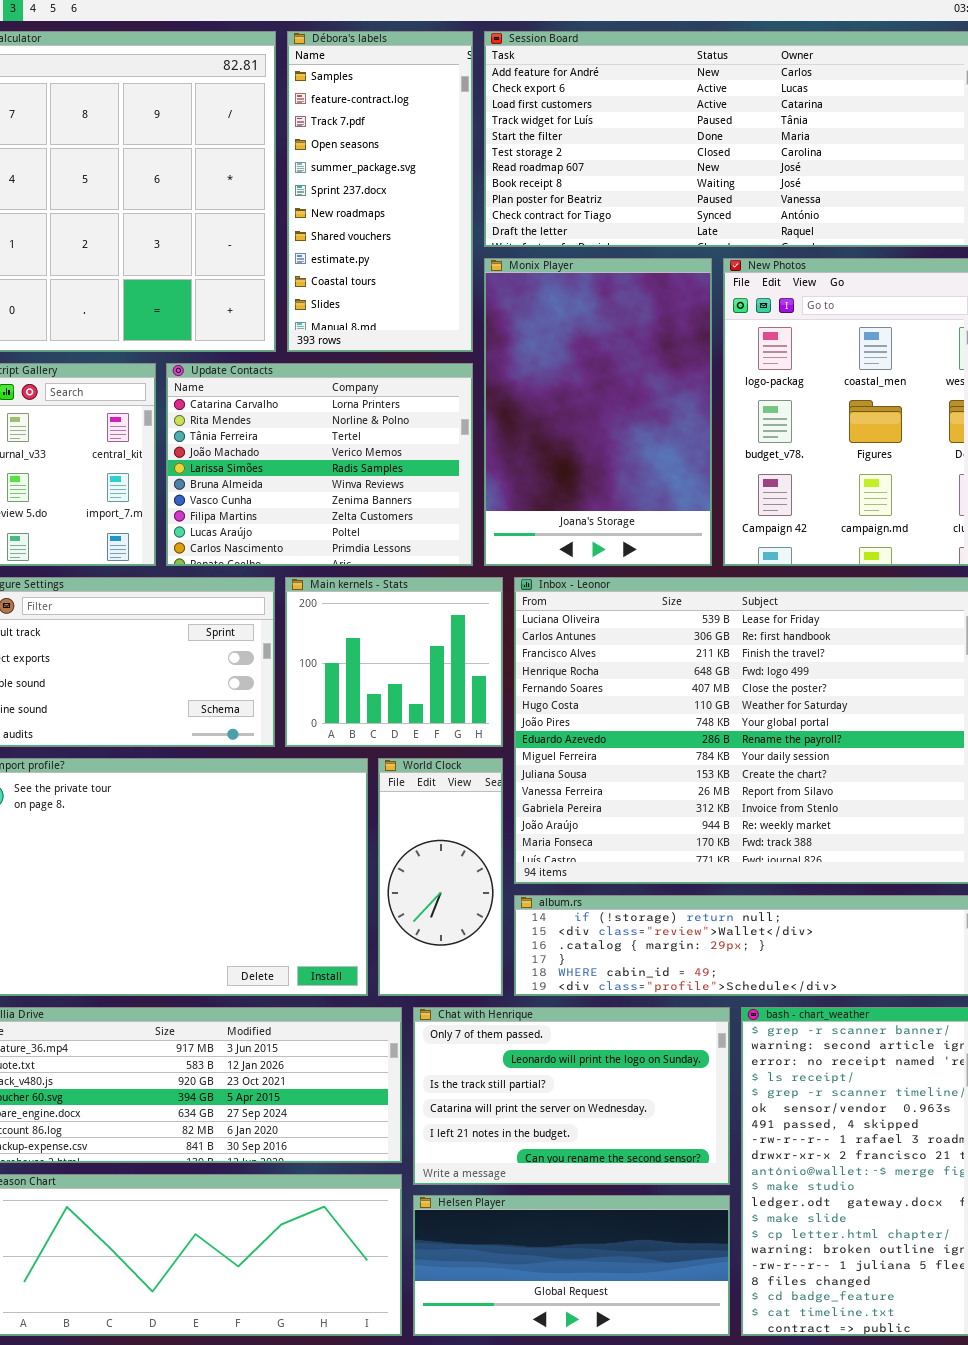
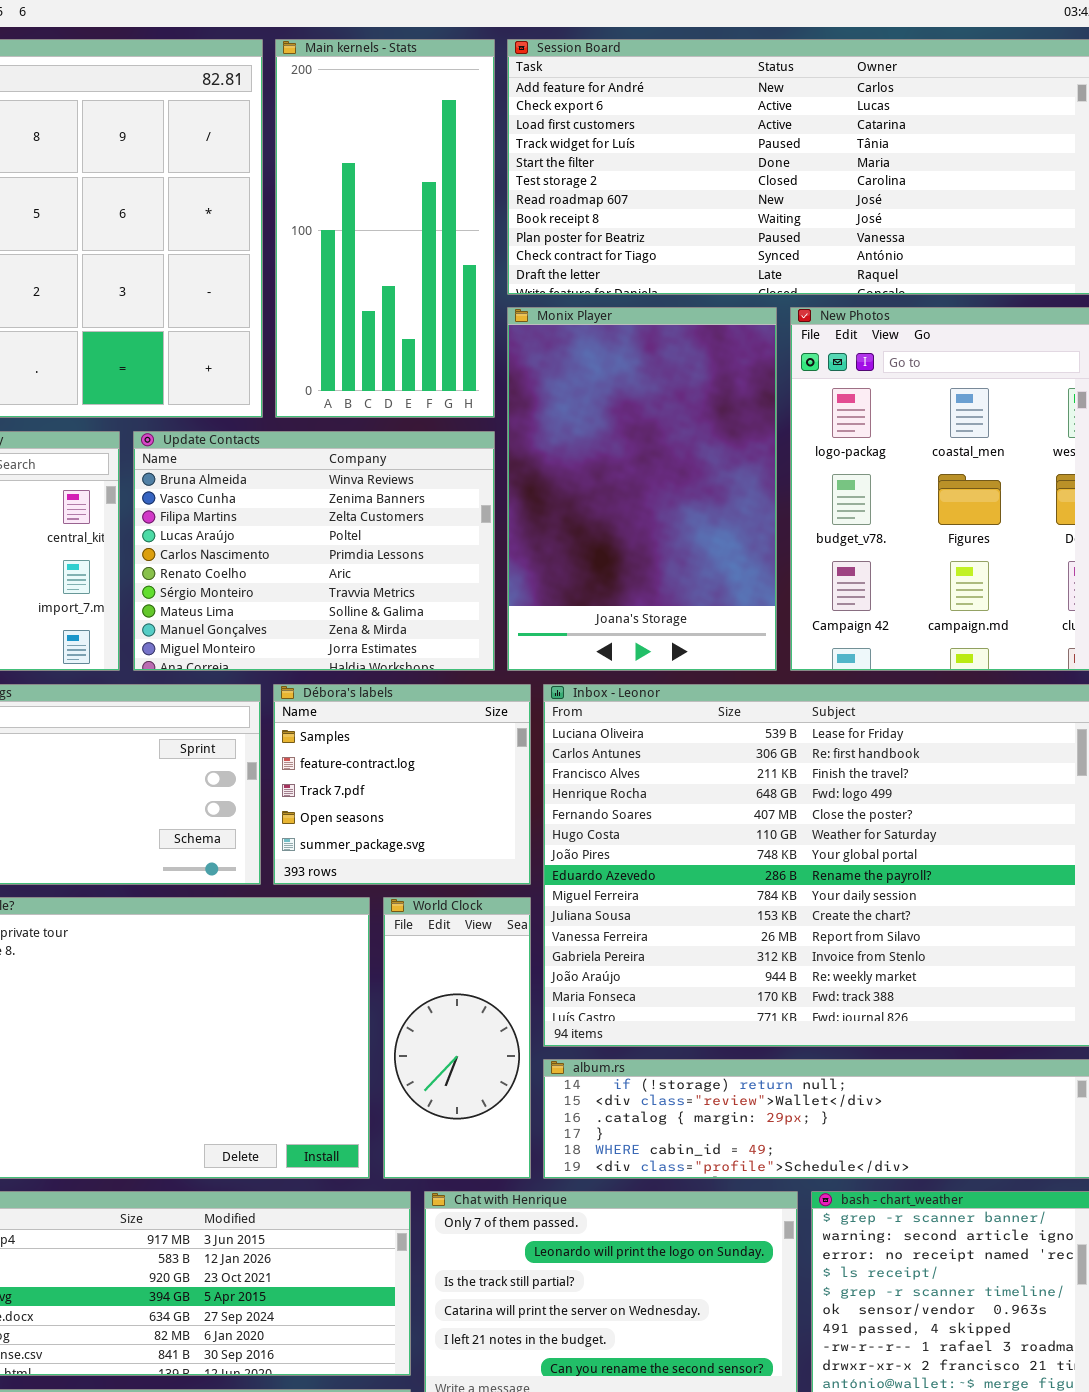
Débora's labels: [287,31,473,352] -> [273,684,531,885], moved, resized
Update Contacts: [166,363,473,566] -> [133,431,495,671], scrolled down 5 rows
Main kernels - Stats: [285,577,503,747] -> [275,39,495,418], moved, resized

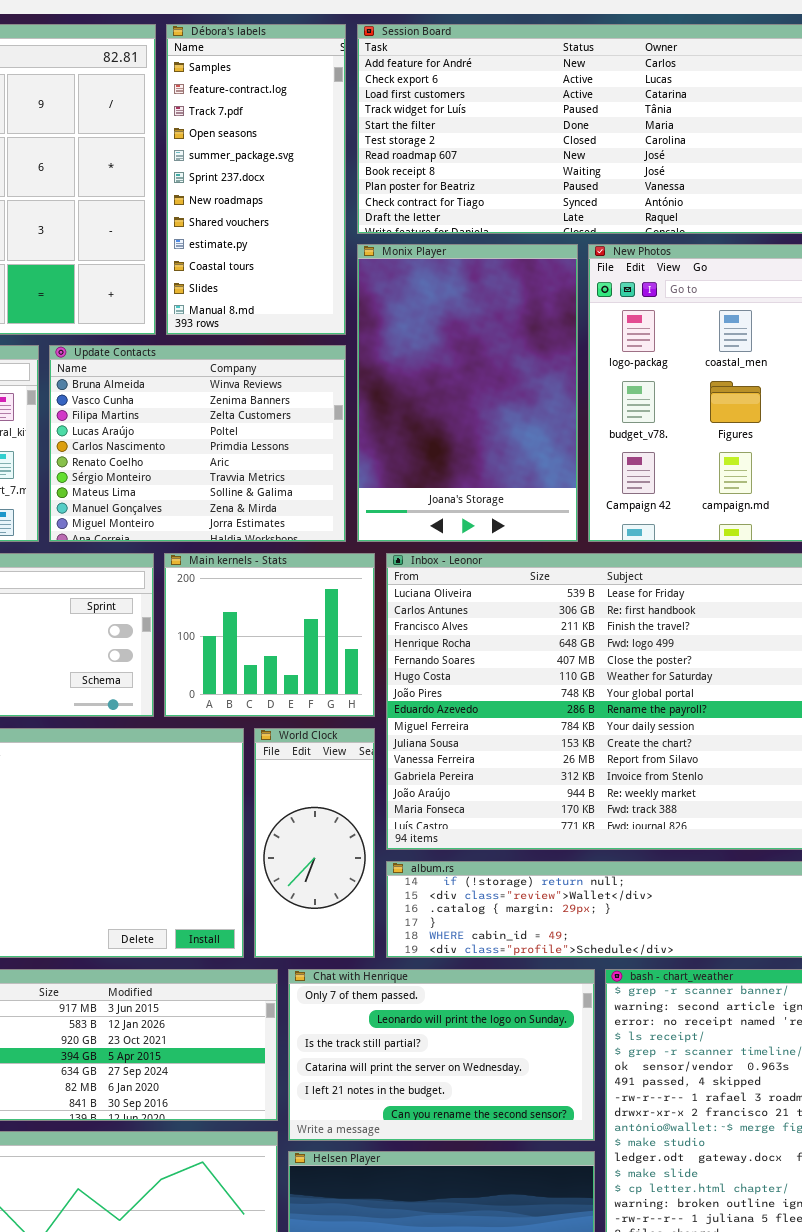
Main kernels - Stats: [275,39,495,418] -> [164,553,375,717], moved, resized
Débora's labels: [273,684,531,885] -> [166,24,346,335], moved, resized

